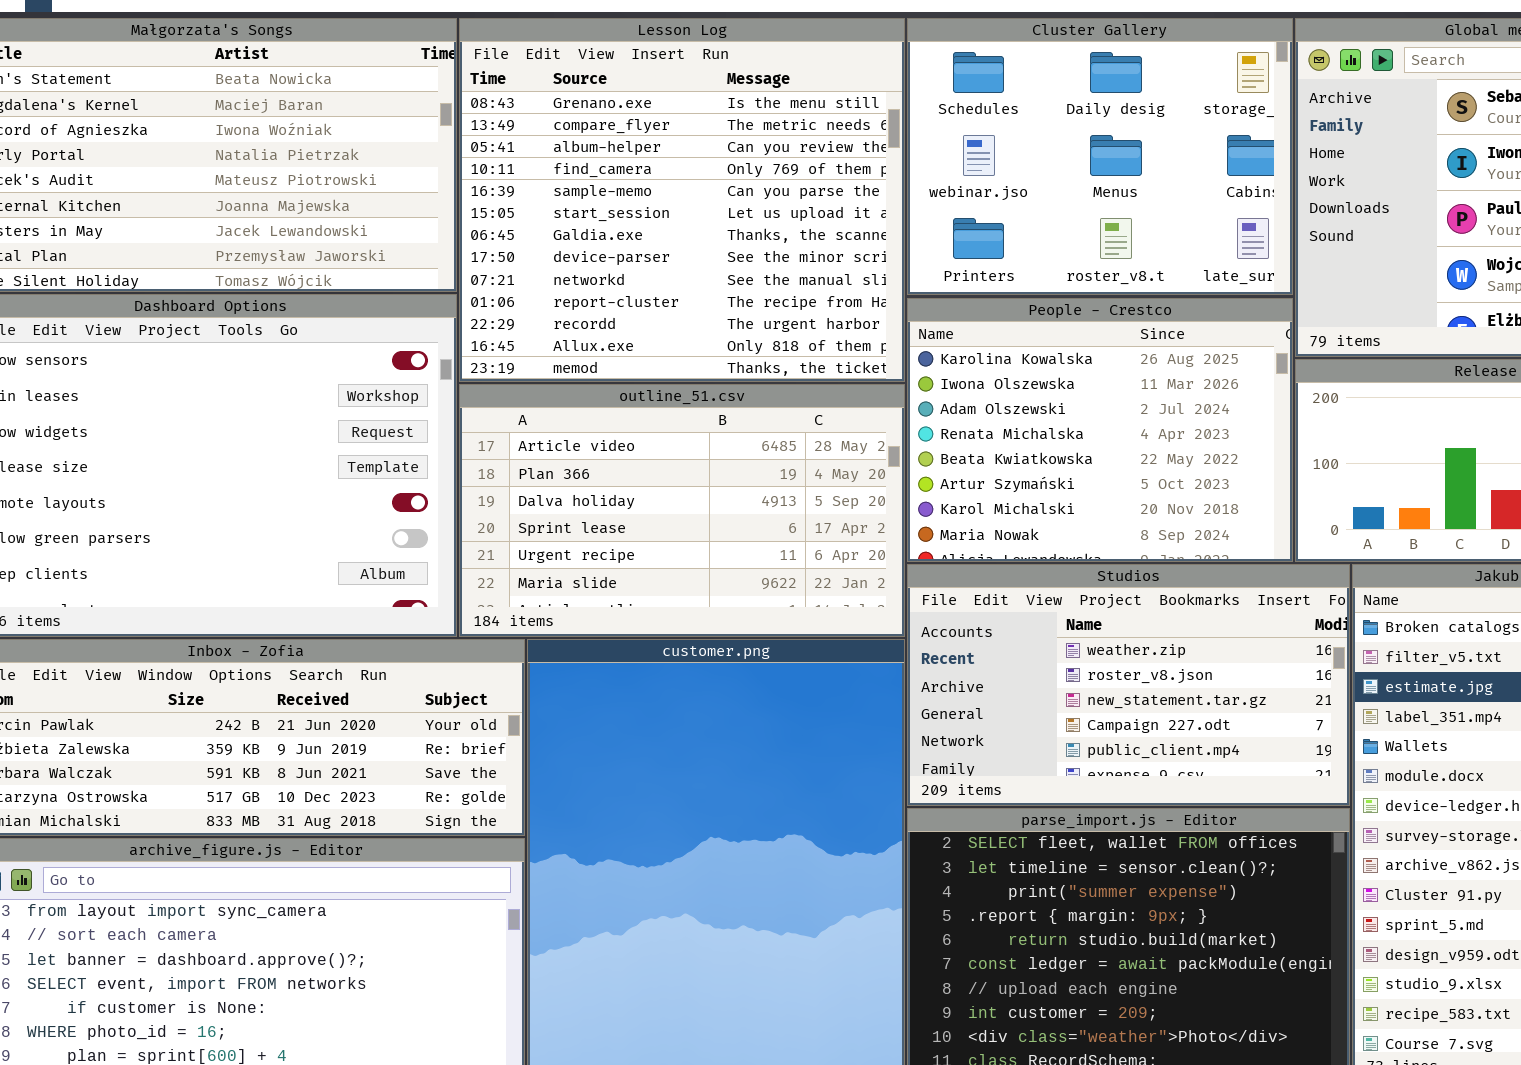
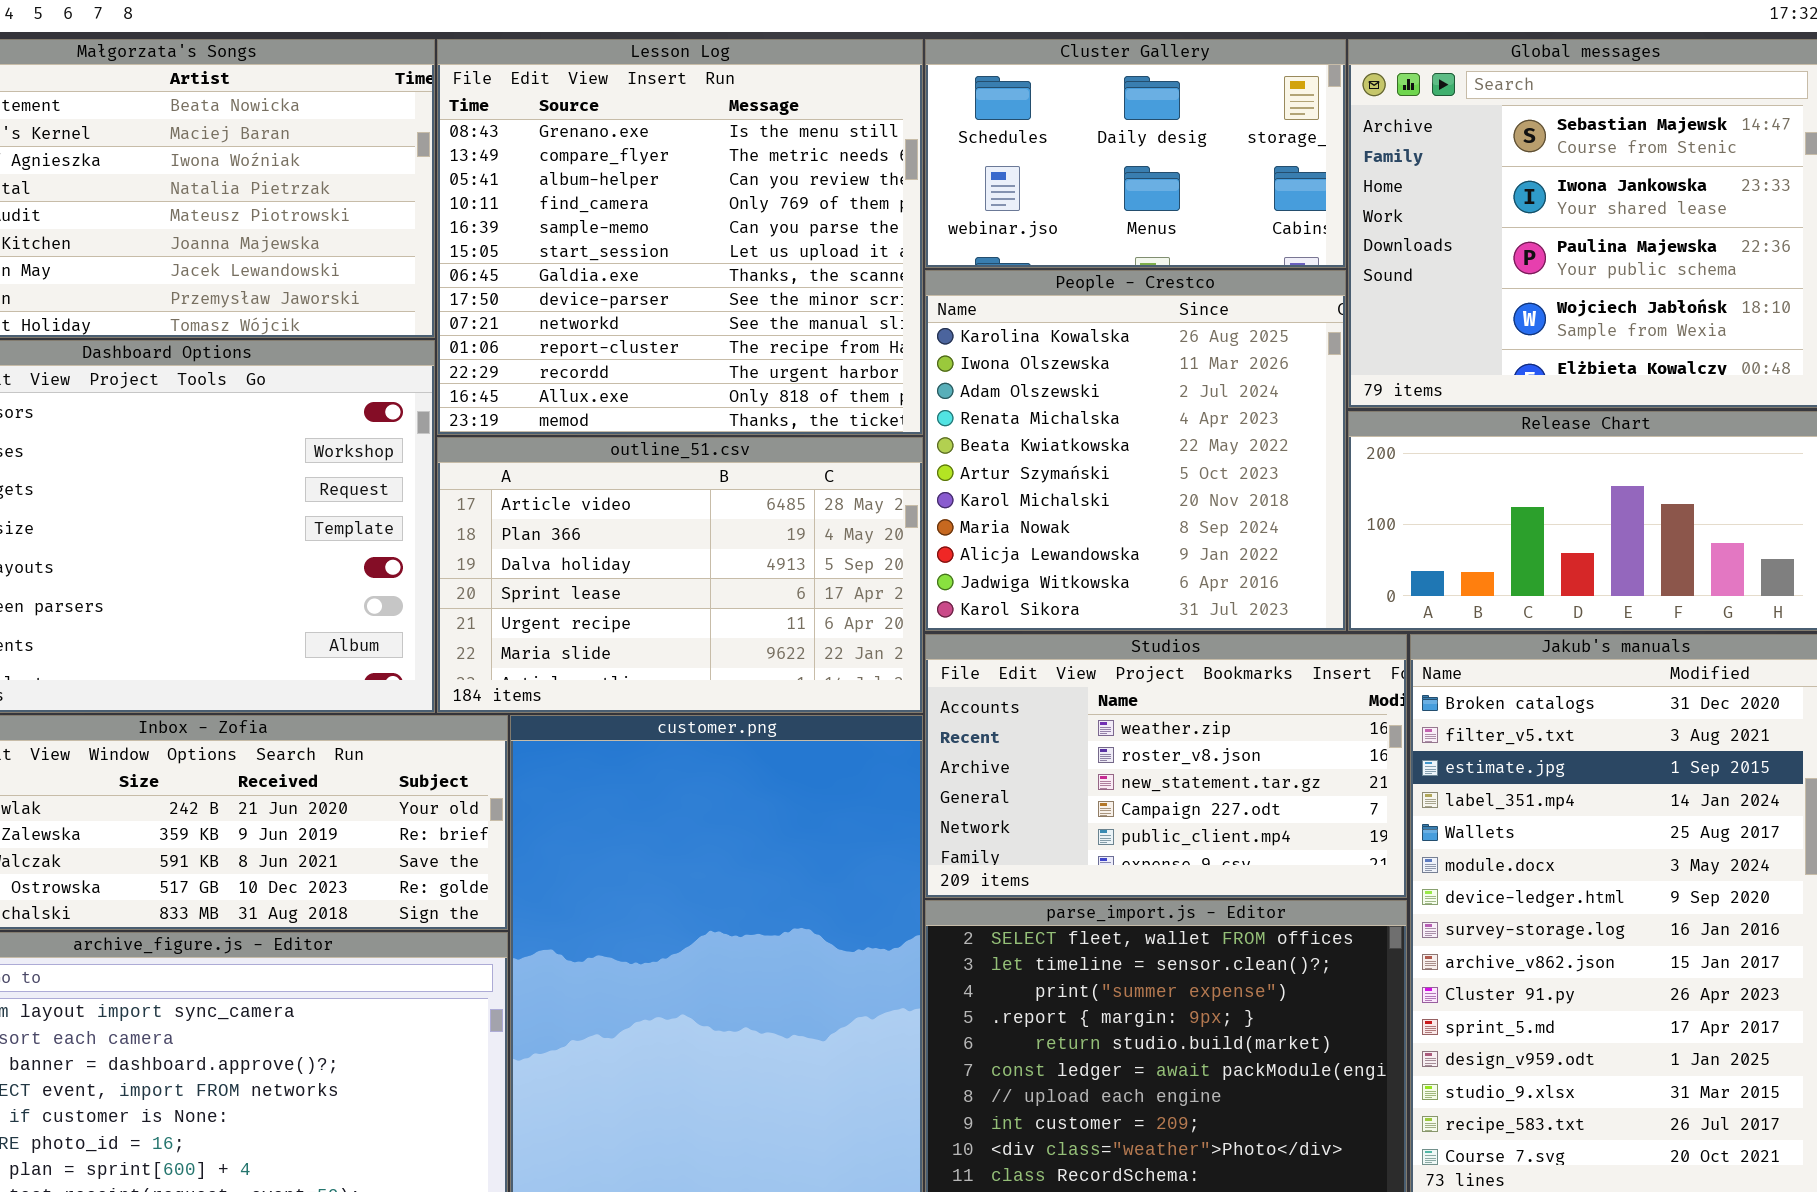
Cluster Gallery: [907,18,1293,295] -> [925,39,1346,268], resized
People - Crestco: [907,298,1293,562] -> [925,270,1346,631], resized

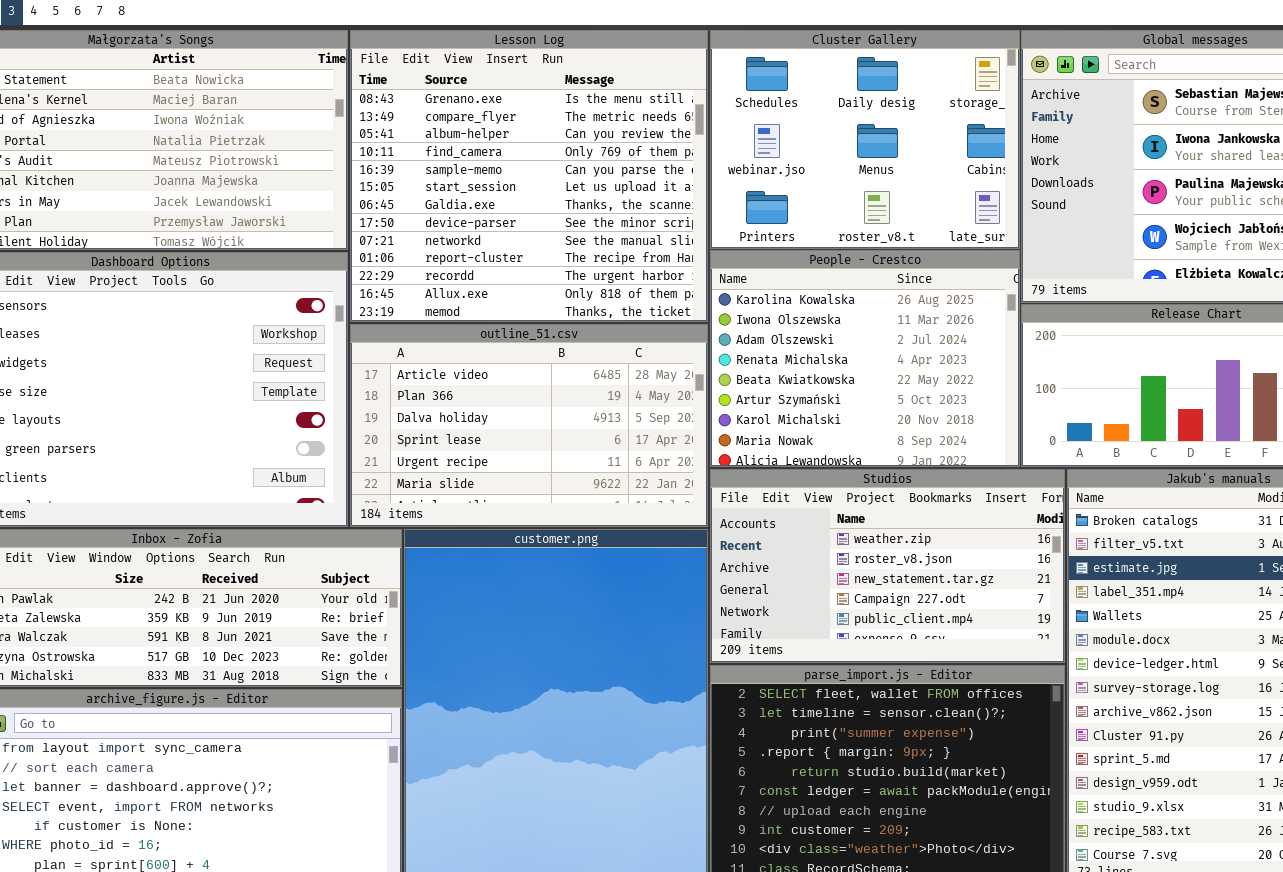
Cluster Gallery: [925,39,1346,268] -> [710,30,1020,249], resized
People - Crestco: [925,270,1346,631] -> [710,250,1020,467], resized

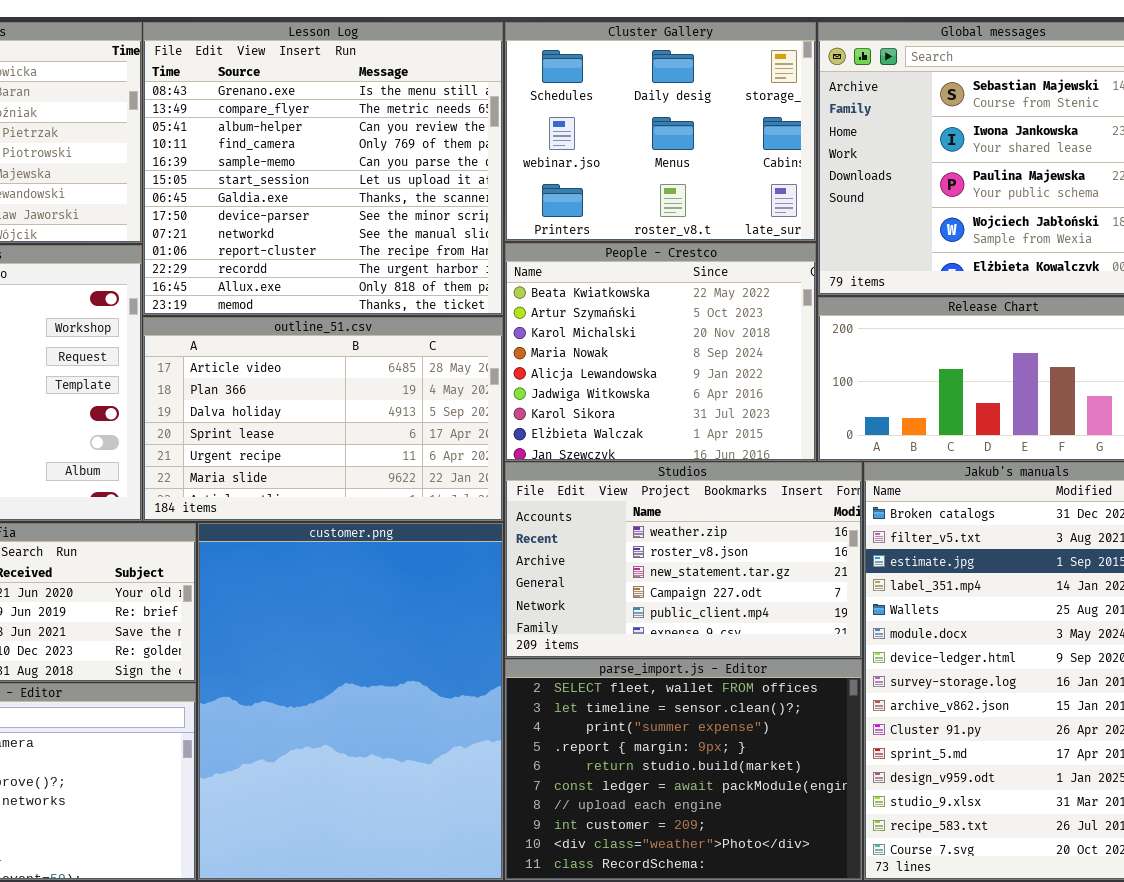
People - Crestco: [710,250,1020,467] -> [505,243,816,461], scrolled down 4 rows

